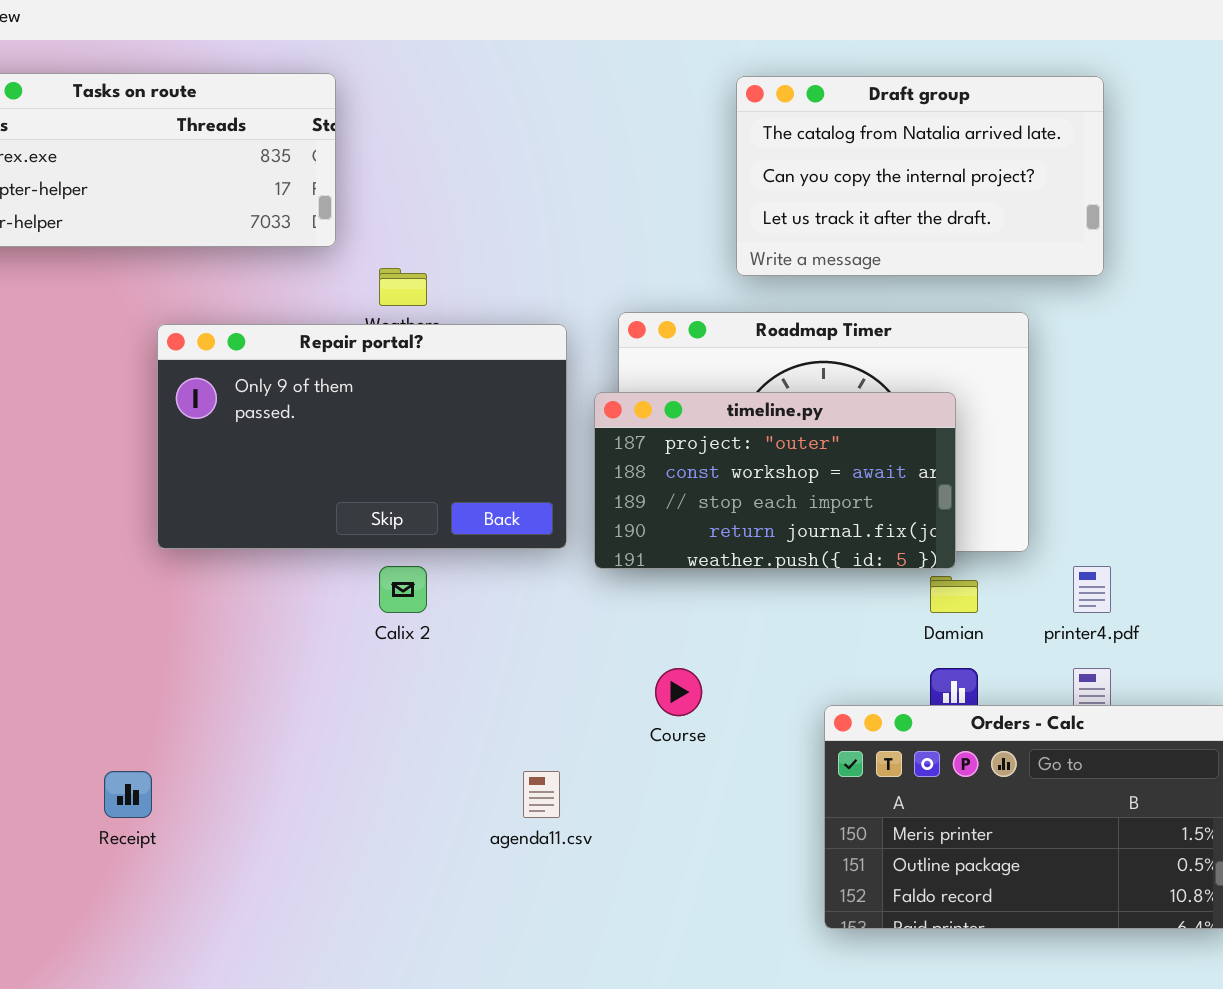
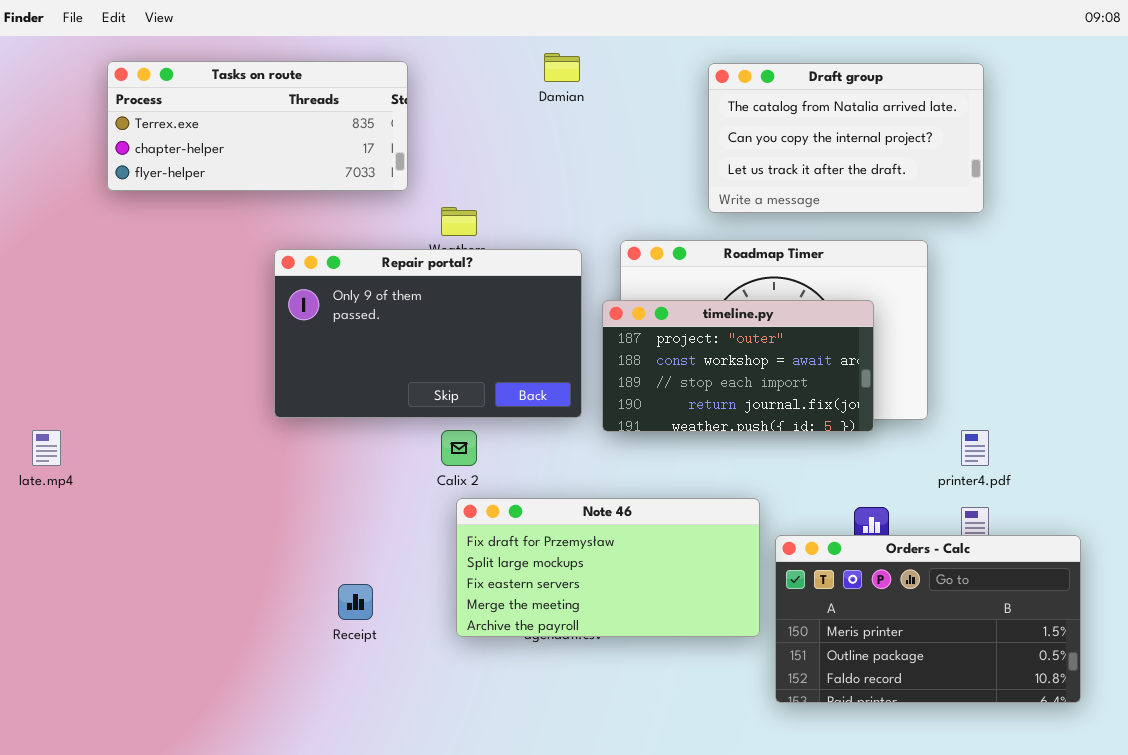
Damian: [930,576,978,613] -> [544,53,580,82], moved
Note 46: none -> [456,498,760,637], opened
Receipt: [104,771,152,818] -> [338,584,373,620], moved

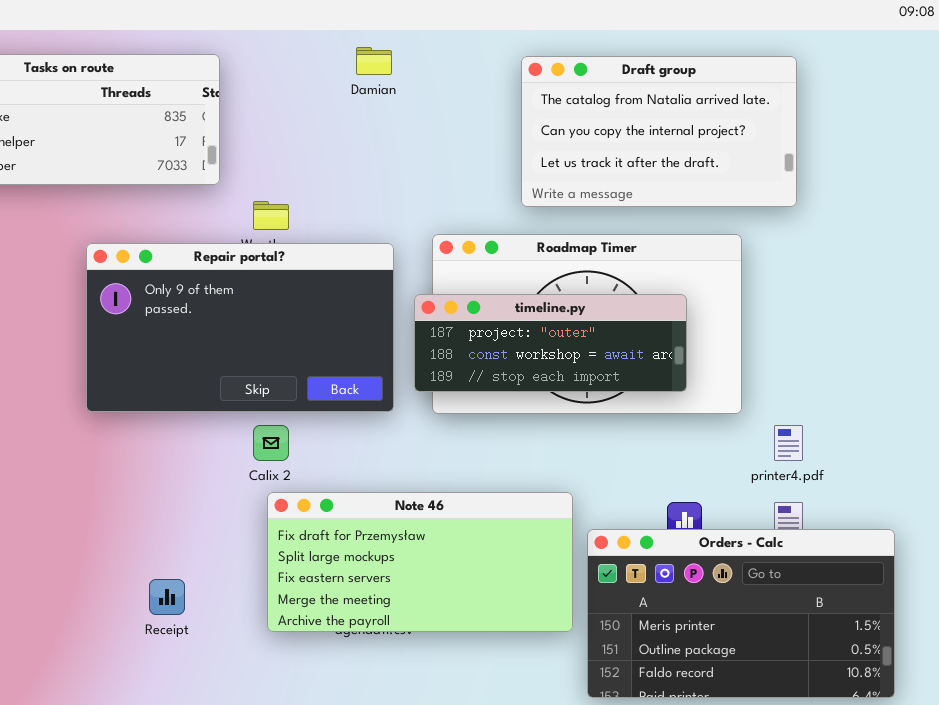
timeline.py: [602,300,874,432] -> [414,294,687,392], resized

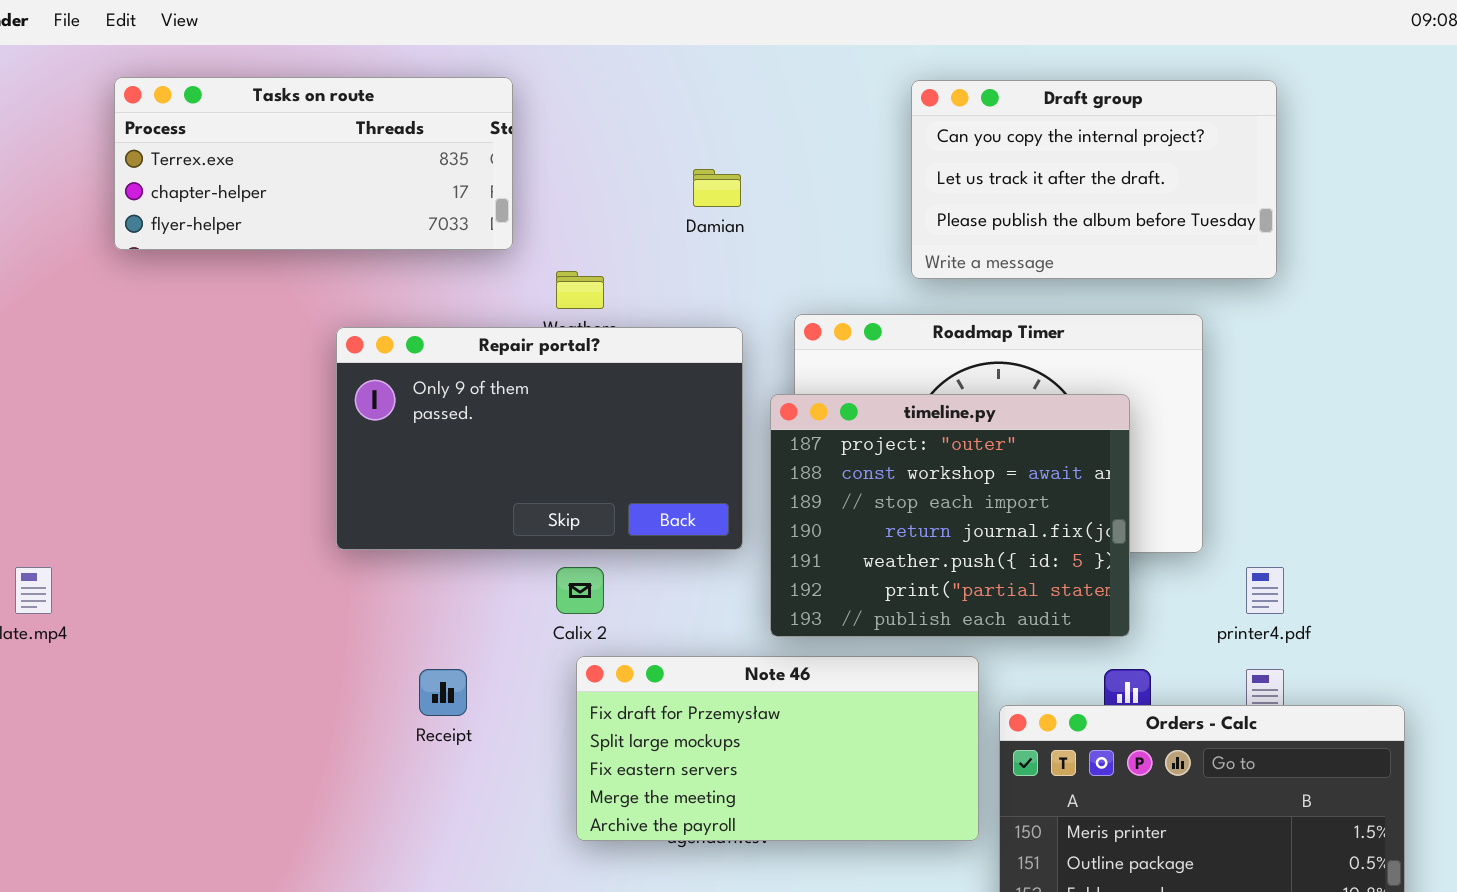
Damian: [356,47,392,75] -> [693,169,741,207], moved
Draft group: [521,56,797,207] -> [911,80,1277,279], scrolled down 1 row
timeline.py: [414,294,687,392] -> [770,394,1130,637], resized
Receipt: [149,579,185,615] -> [419,669,467,716], moved

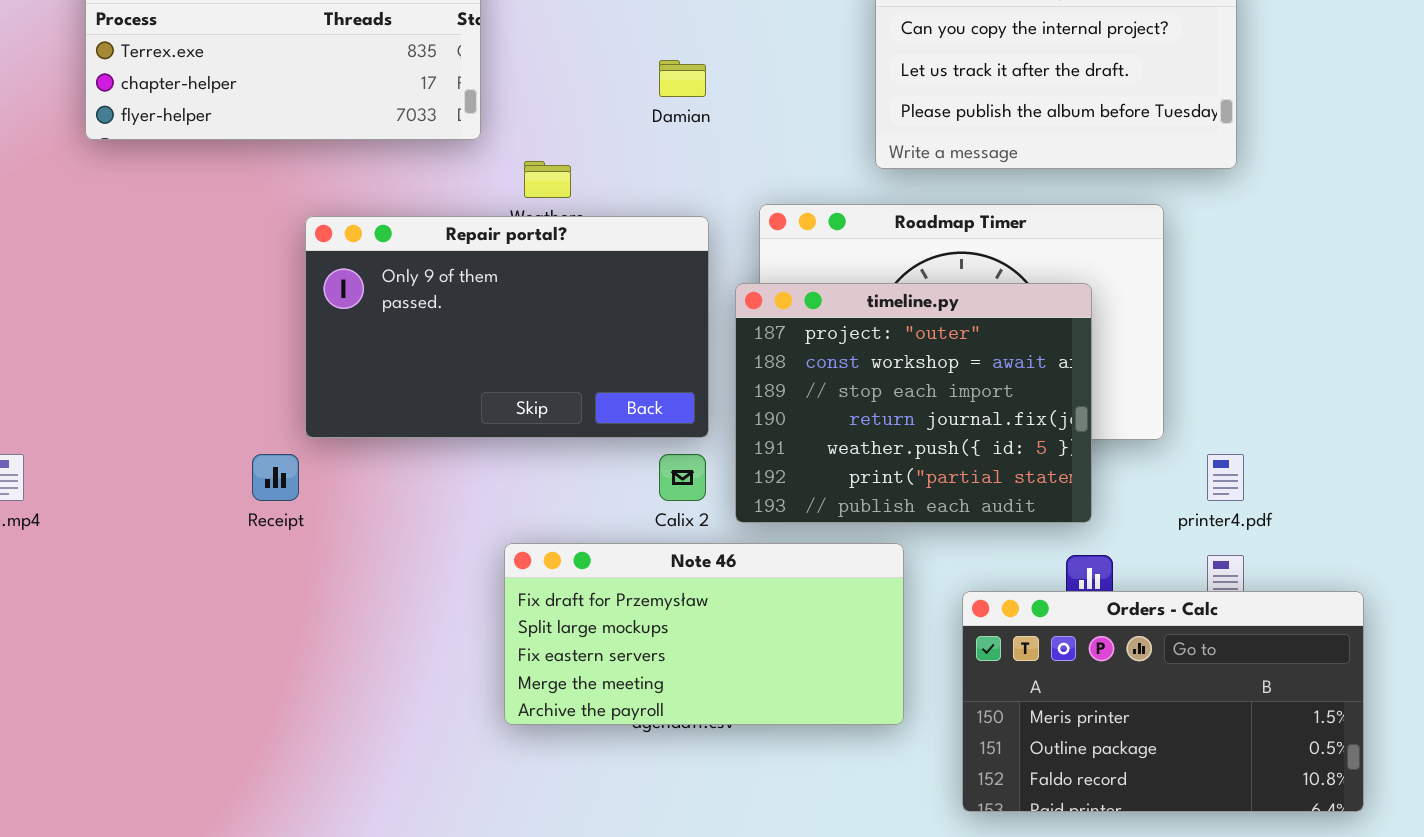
Calix 2: [556,567,604,614] -> [659,454,706,501], moved
Note 46: [576,656,979,841] -> [504,543,904,725], moved
Receipt: [419,669,467,716] -> [252,454,299,501], moved

